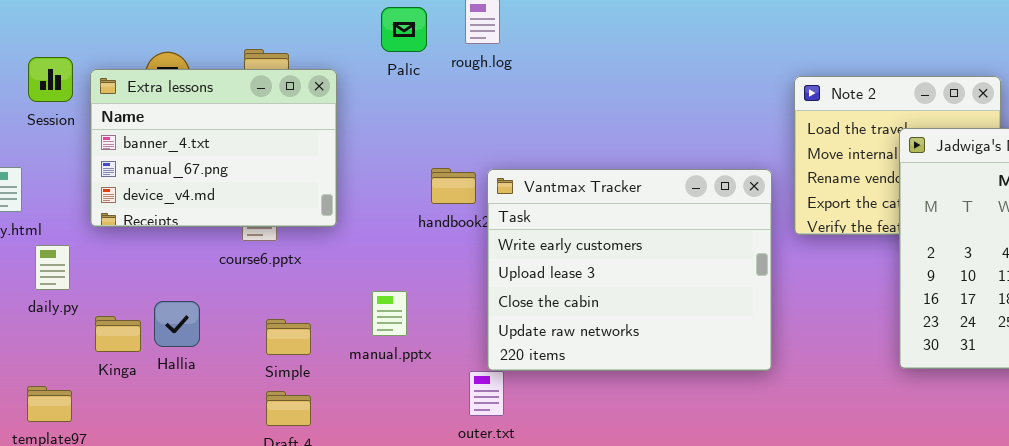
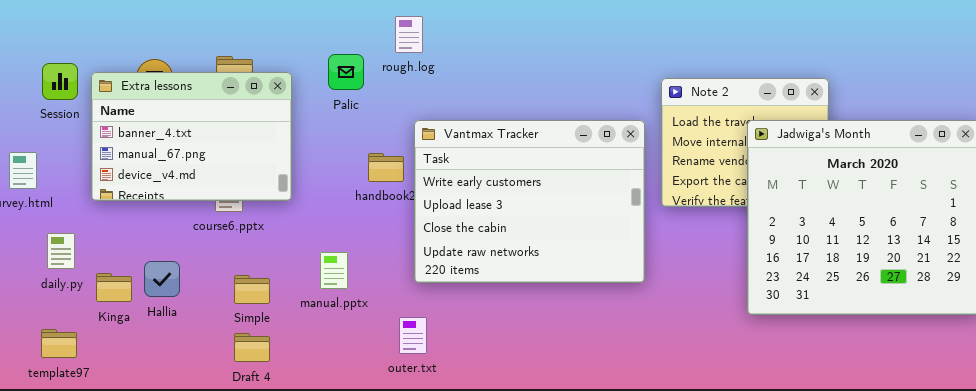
Palic: [381,7,427,52] -> [328,54,364,90], moved
Vantmax Tracker: [487,169,772,371] -> [414,120,645,283], moved
daily.py: [35,245,70,290] -> [47,233,75,269], moved

